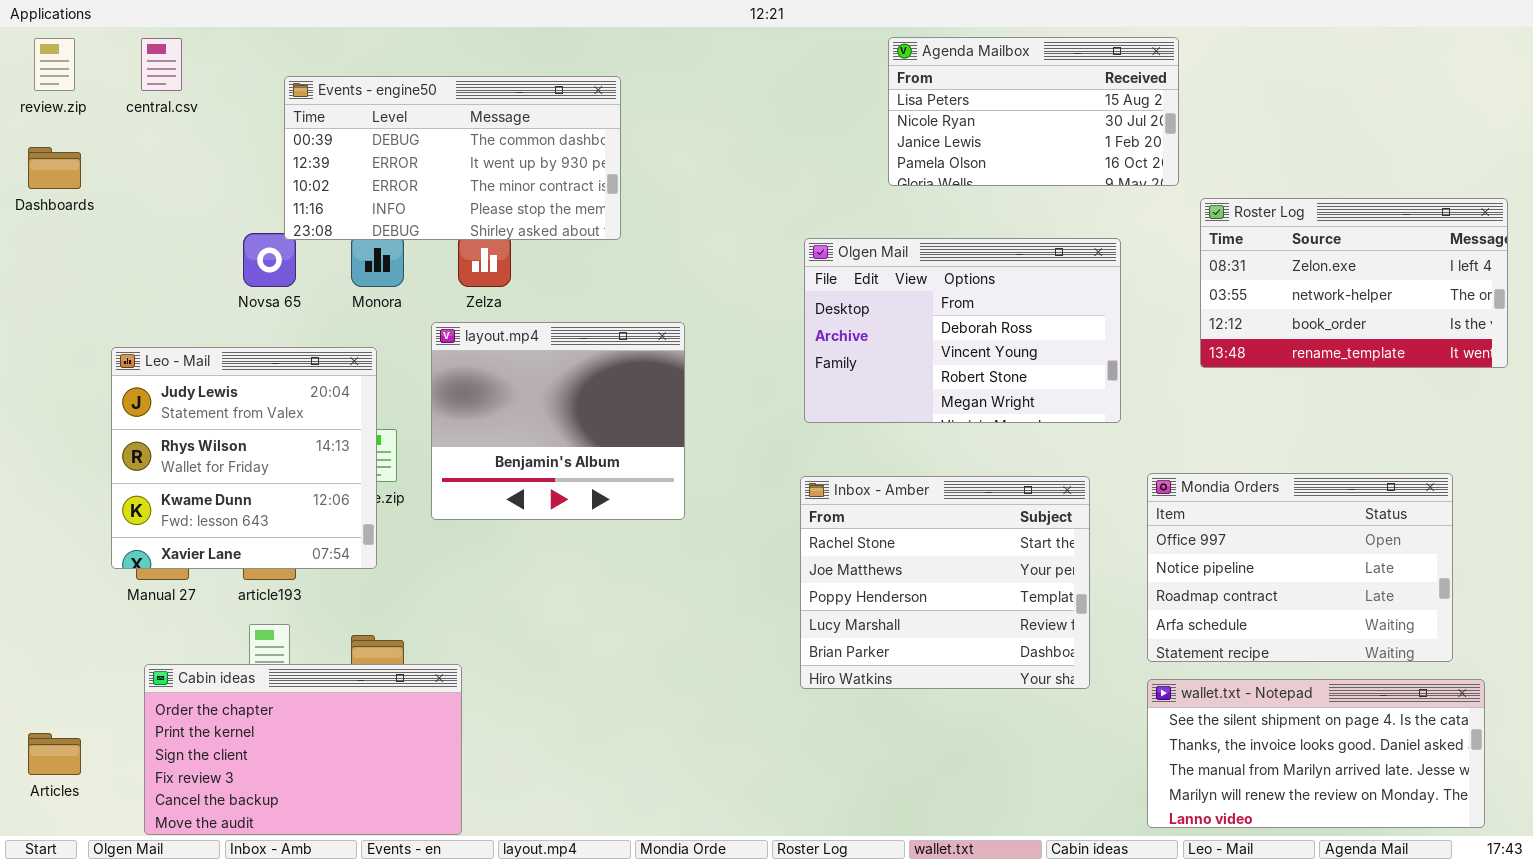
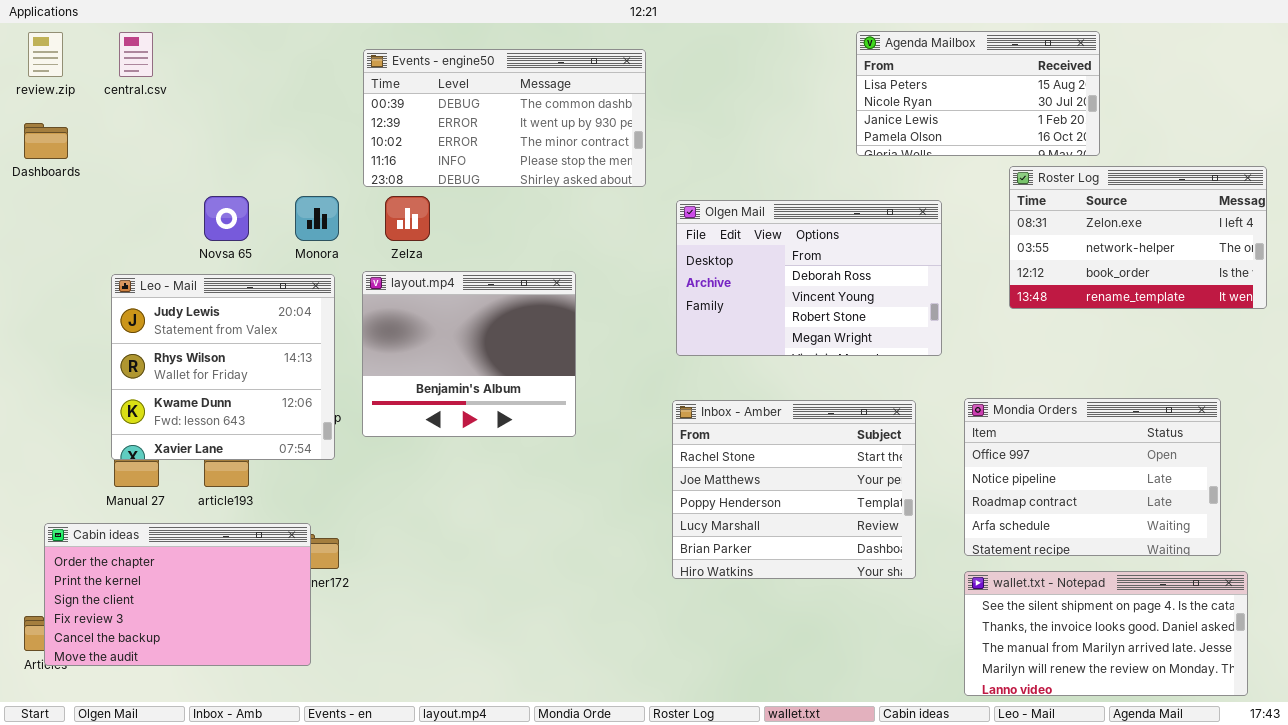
Agenda Mailbox: [888,37,1179,186] -> [856,31,1100,156], moved
Events - engine50: [284,76,621,240] -> [363,49,646,187], moved
Leo - Mail: [111,347,377,569] -> [111,274,335,460], moved
Cabin ideas: [144,664,462,835] -> [44,523,311,666], moved

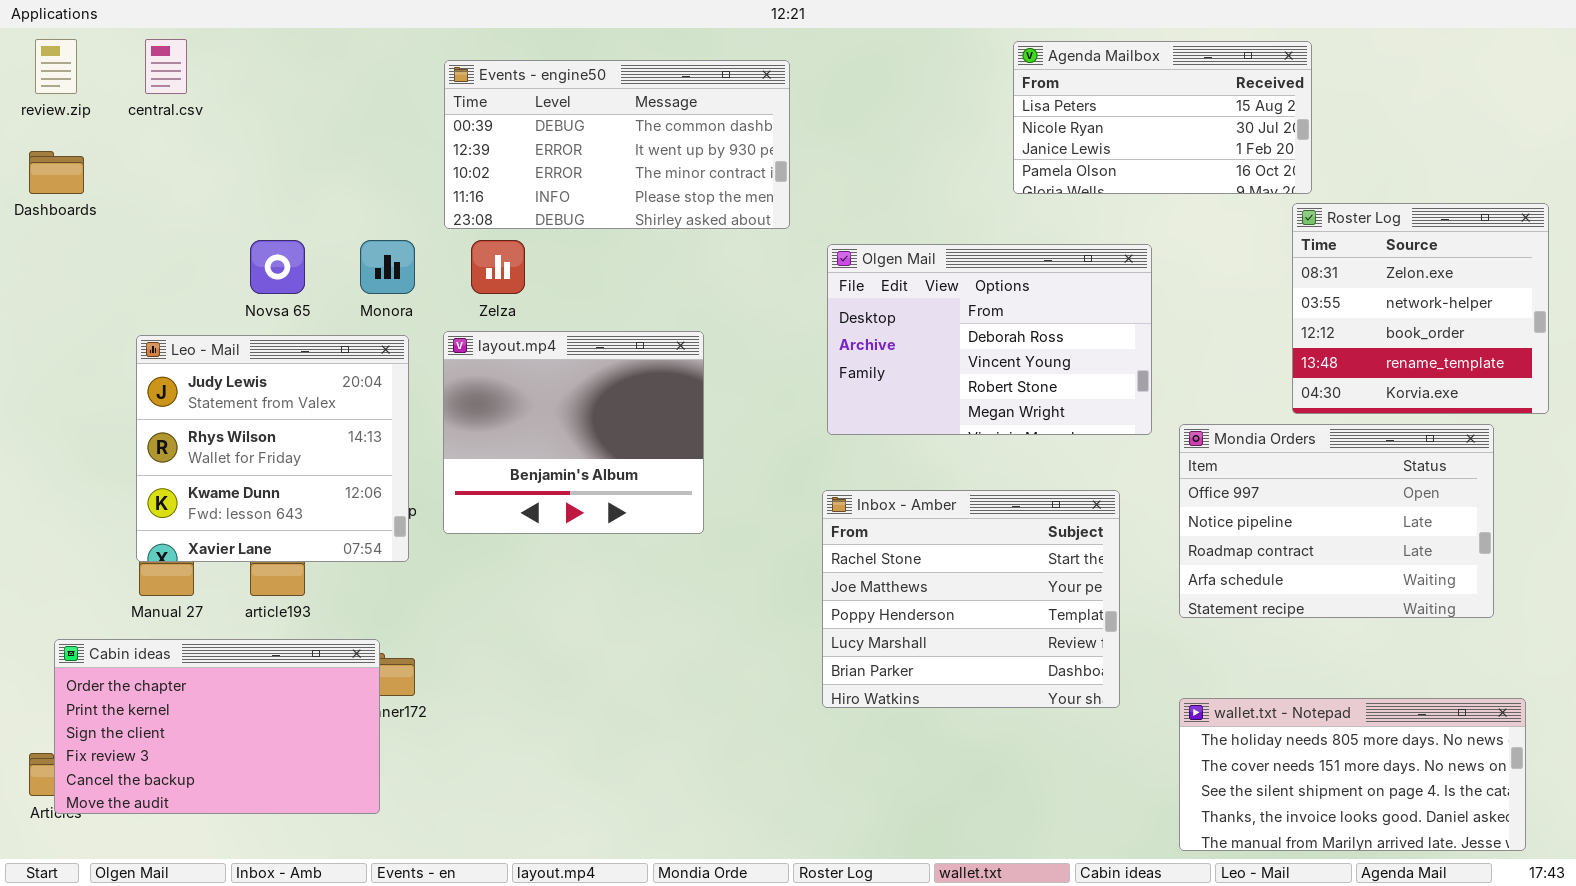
Agenda Mailbox: [856,31,1100,156] -> [1013,41,1312,194], moved
Roster Log: [1009,166,1267,309] -> [1292,203,1549,414], resized
Mondia Orders: [964,398,1221,556] -> [1179,424,1494,618], moved
wallet.txt - Notepad: [964,571,1248,696] -> [1179,698,1526,851], scrolled up 2 rows

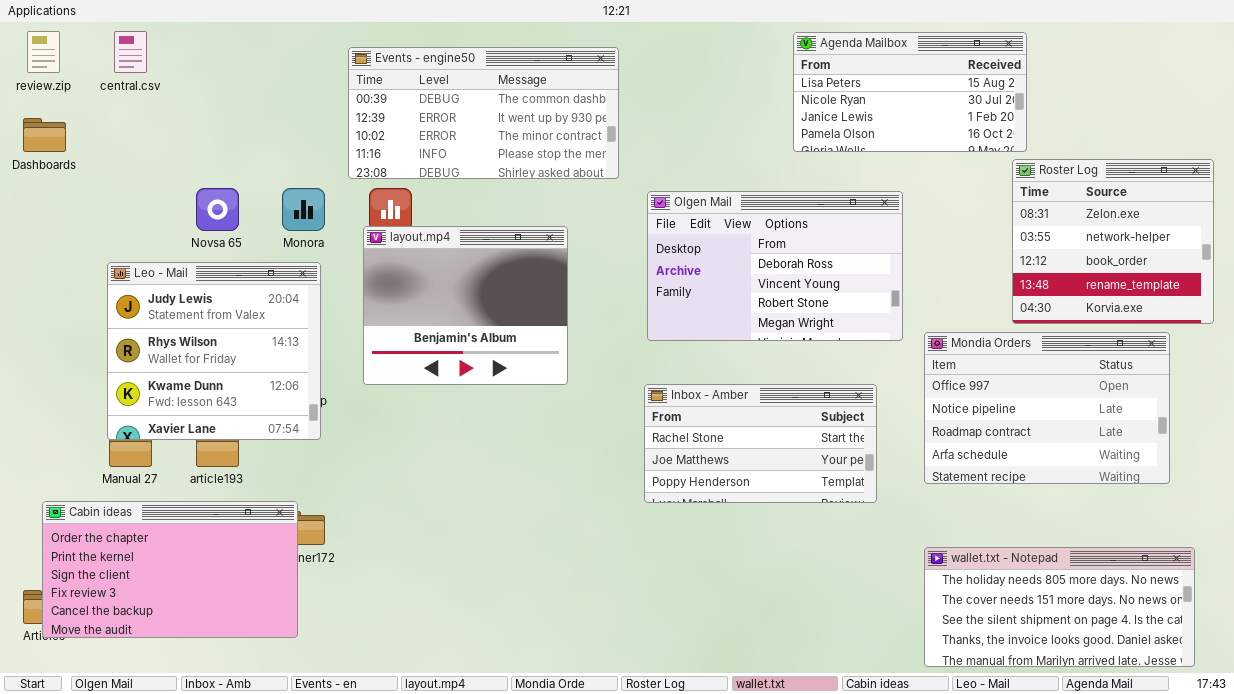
layout.mp4: [443,331,704,534] -> [363,226,568,385], moved
Inbox - Amber: [822,490,1120,708] -> [644,384,877,503], resized

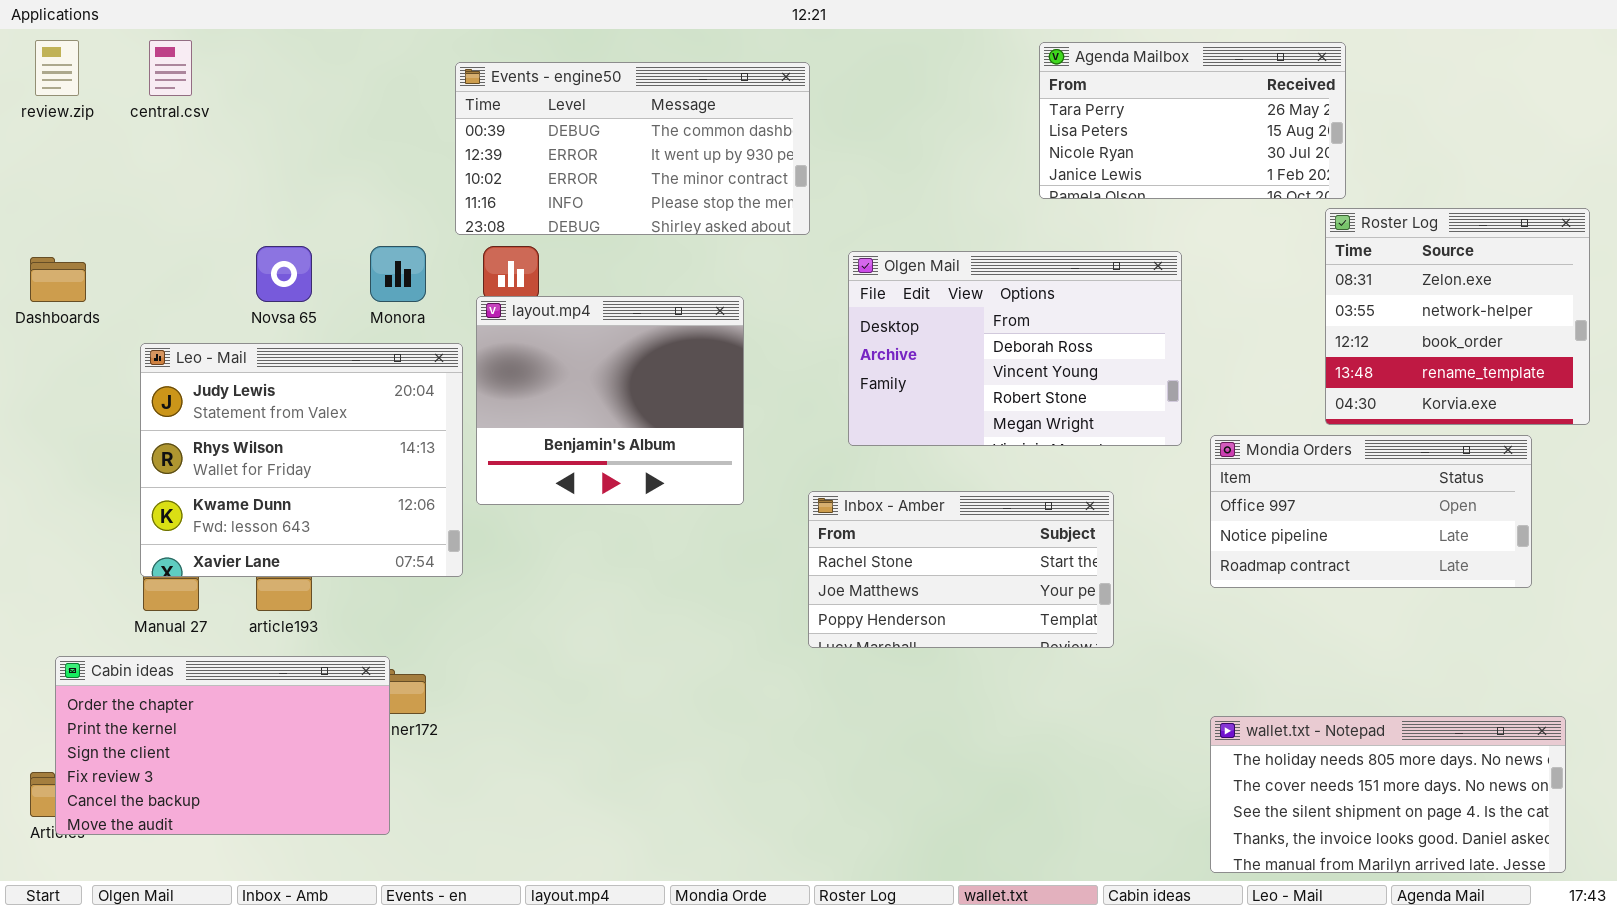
Agenda Mailbox: [793,32,1027,152] -> [1039,42,1346,199], scrolled up 1 row
Dashboards: [23,118,66,152] -> [30,257,86,302], moved
Leo - Mail: [107,262,321,440] -> [140,343,463,577], resized
Mondia Orders: [924,332,1170,484] -> [1210,435,1532,588], resized
Inbox - Amber: [644,384,877,503] -> [808,491,1114,648], moved

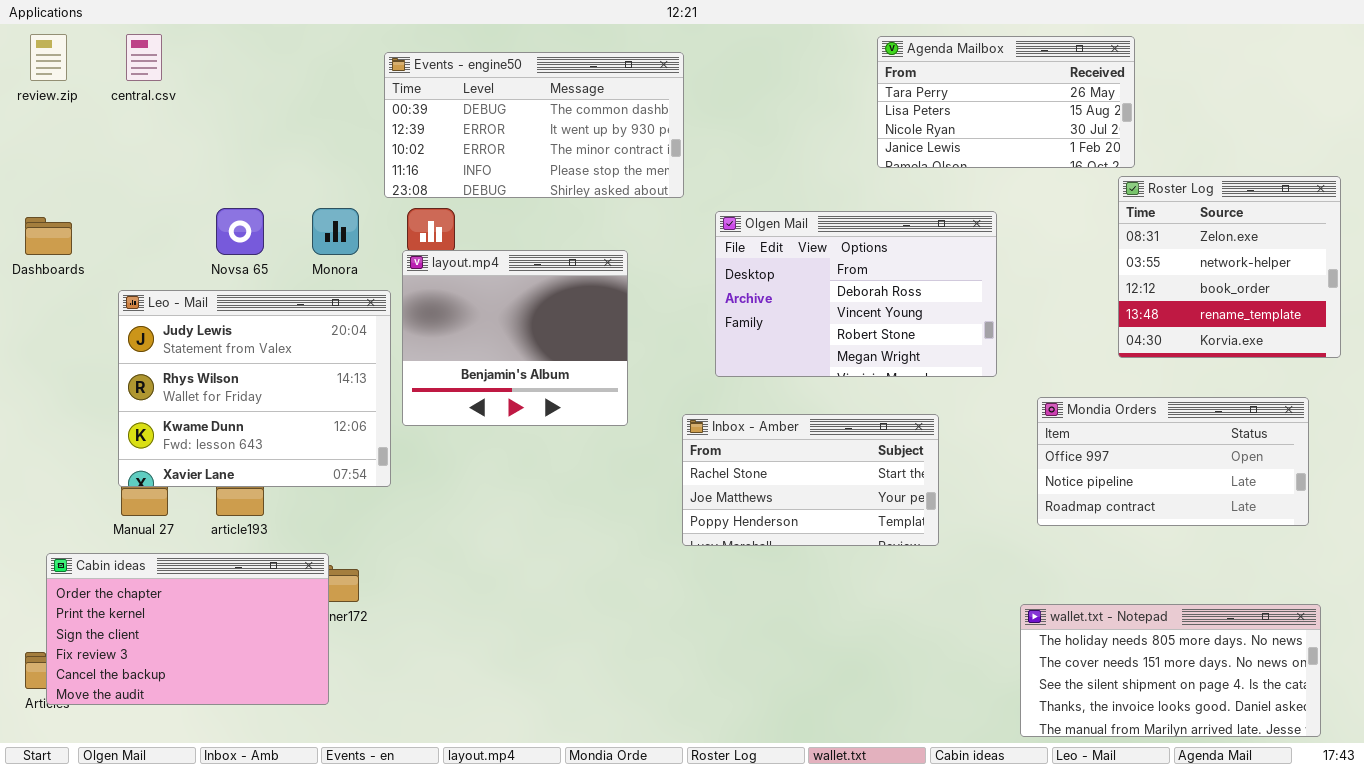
Mondia Orders: [1210,435,1532,588] -> [1037,397,1309,526], moved

